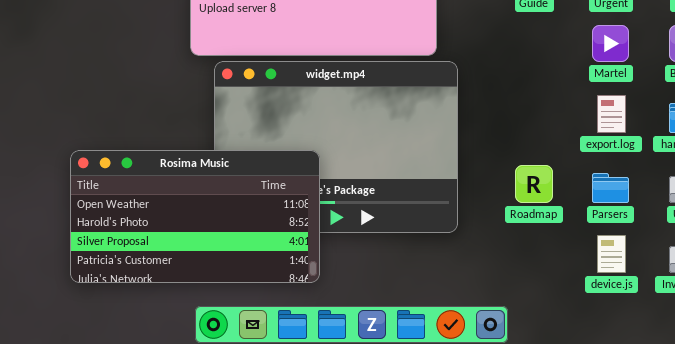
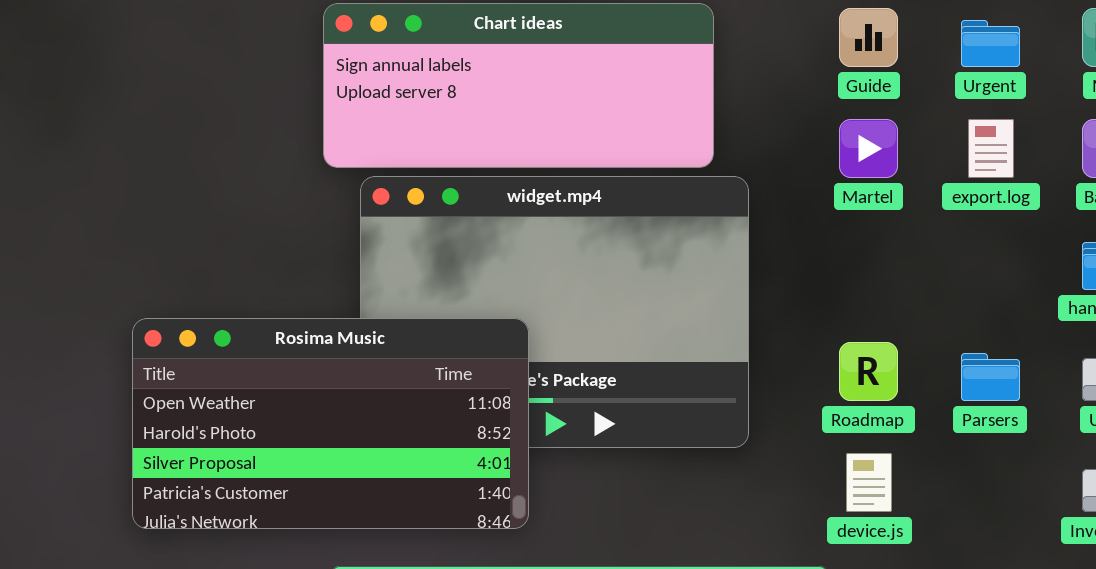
Martel: [592,25,629,62] -> [839,119,898,178], moved
export.log: [597,95,626,133] -> [968,119,1014,178], moved
device.js: [597,235,626,273] -> [846,453,892,512], moved

